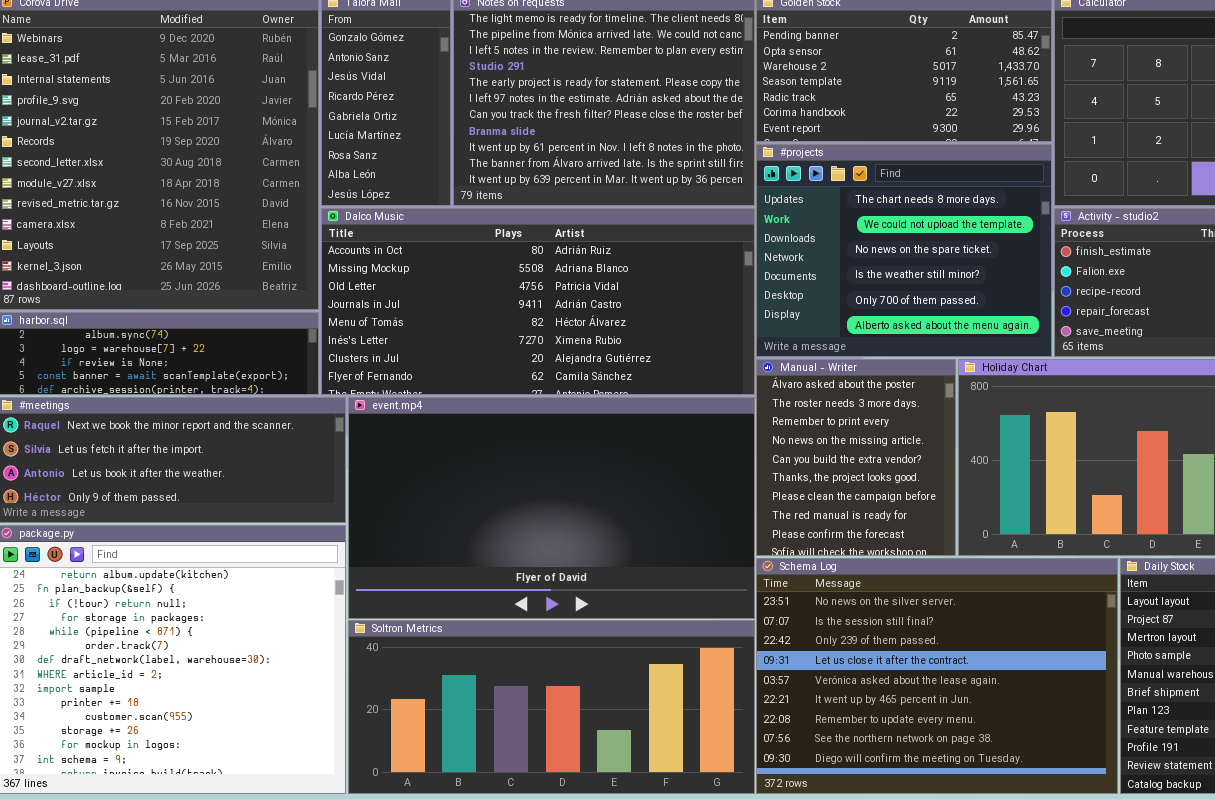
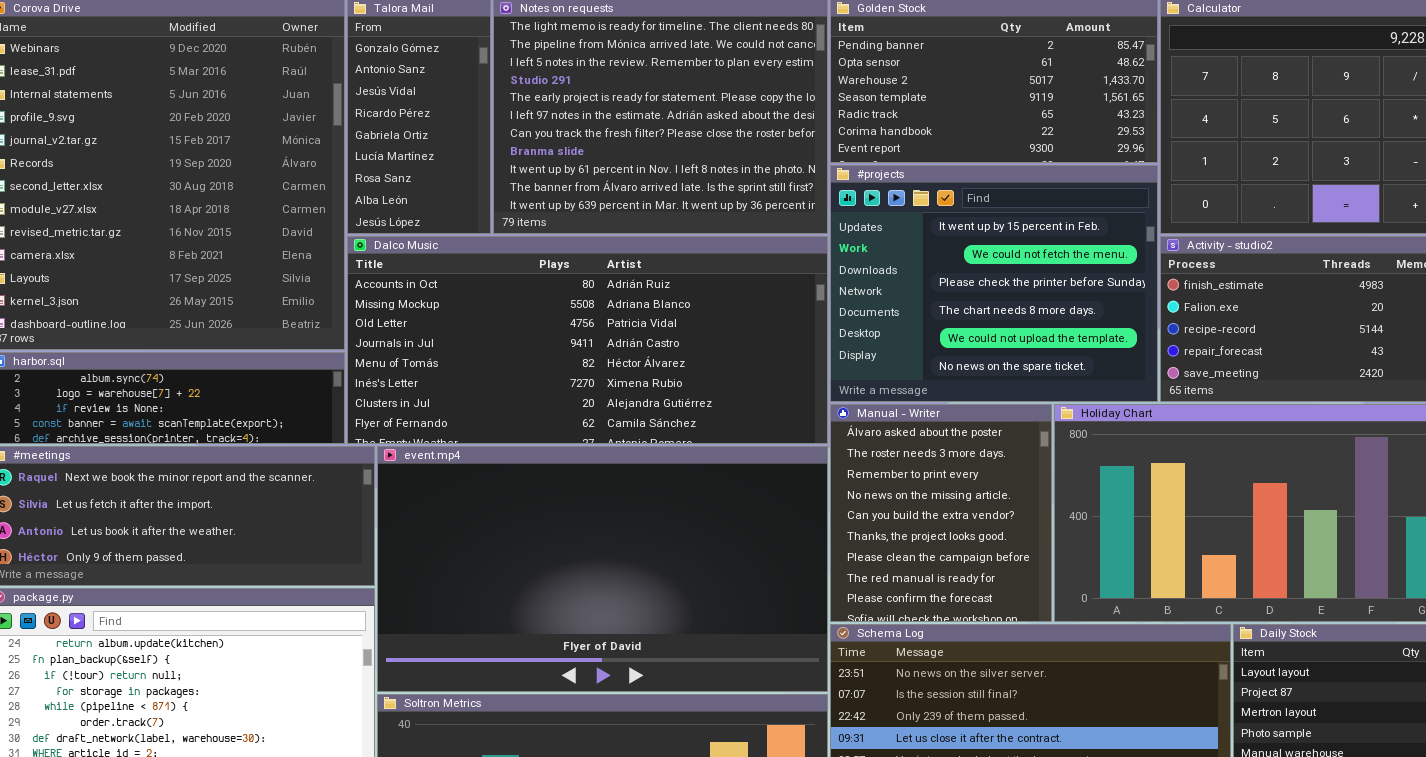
#projects: [756,144,1052,357] -> [830,165,1158,402], scrolled up 3 rows

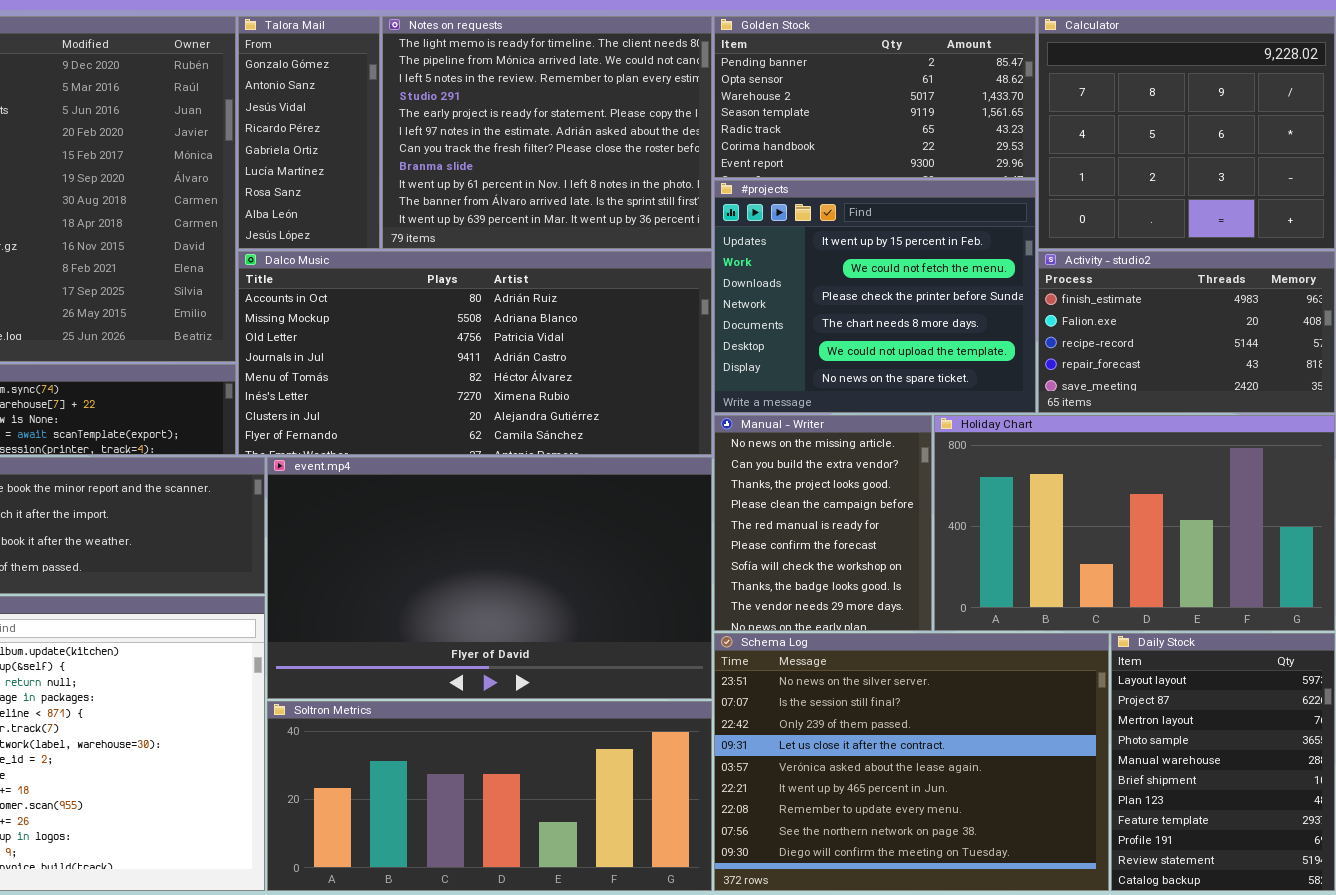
Manual - Writer: [830,404,1052,622] -> [714,415,932,631], scrolled down 3 rows

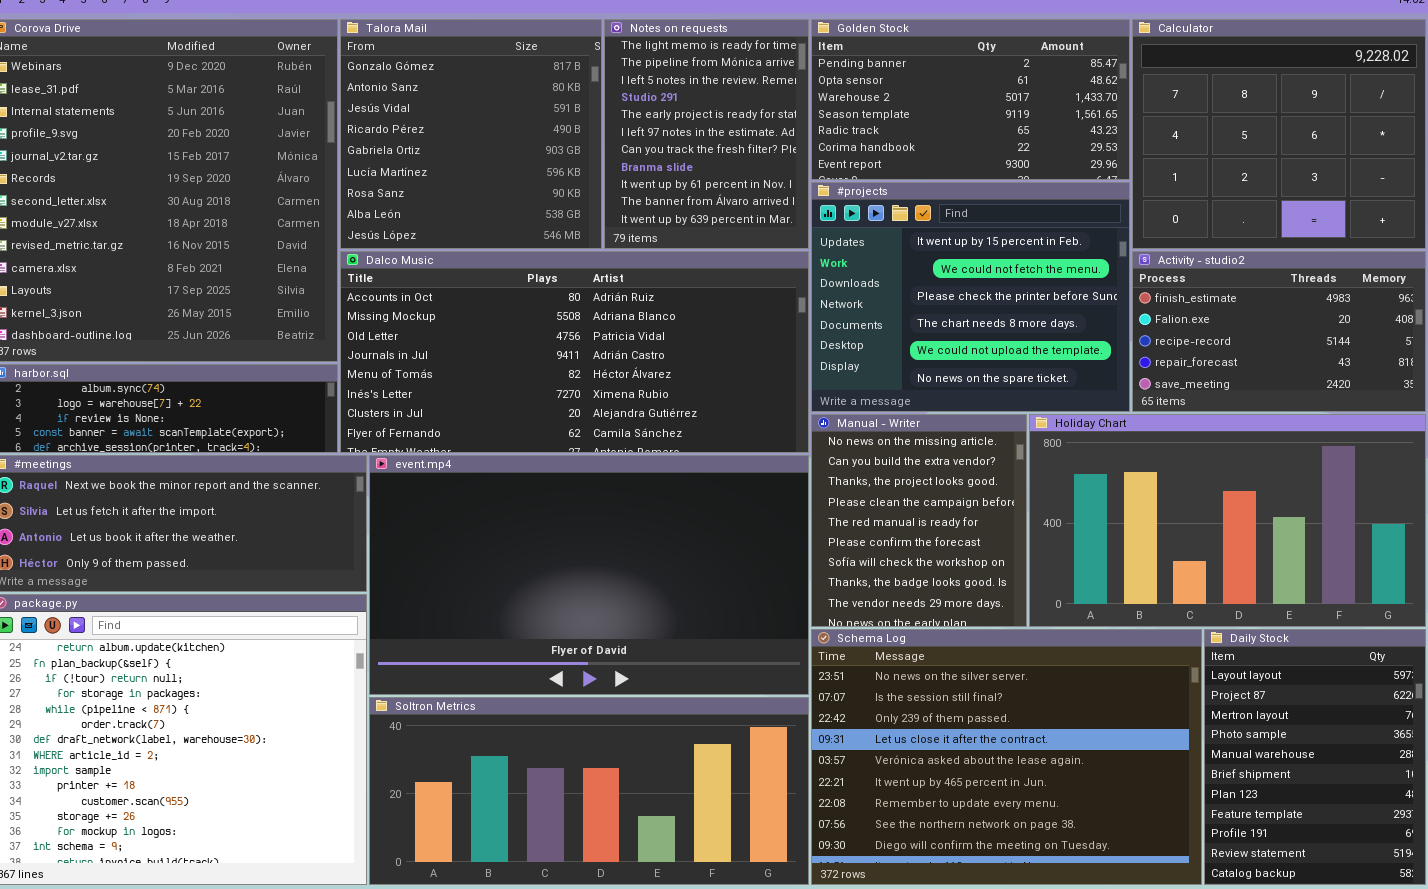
Talora Mail: [238,16,380,249] -> [340,19,602,249], resized
Notes on requests: [382,16,712,249] -> [604,19,809,249], resized

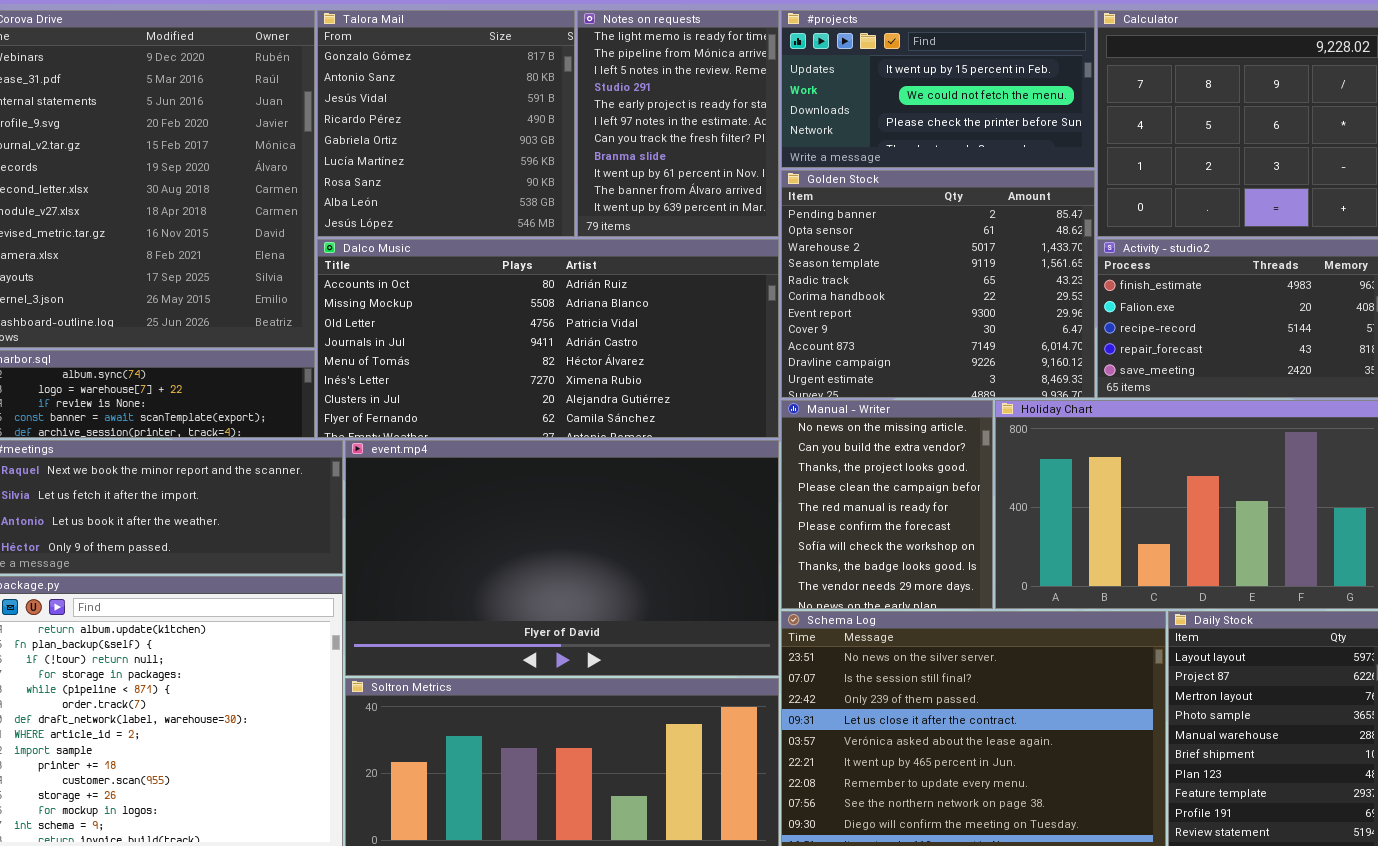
Golden Stock: [811,19,1130,180] -> [781,170,1095,398], moved, resized
#projects: [811,182,1130,412] -> [781,10,1095,168], moved, resized

